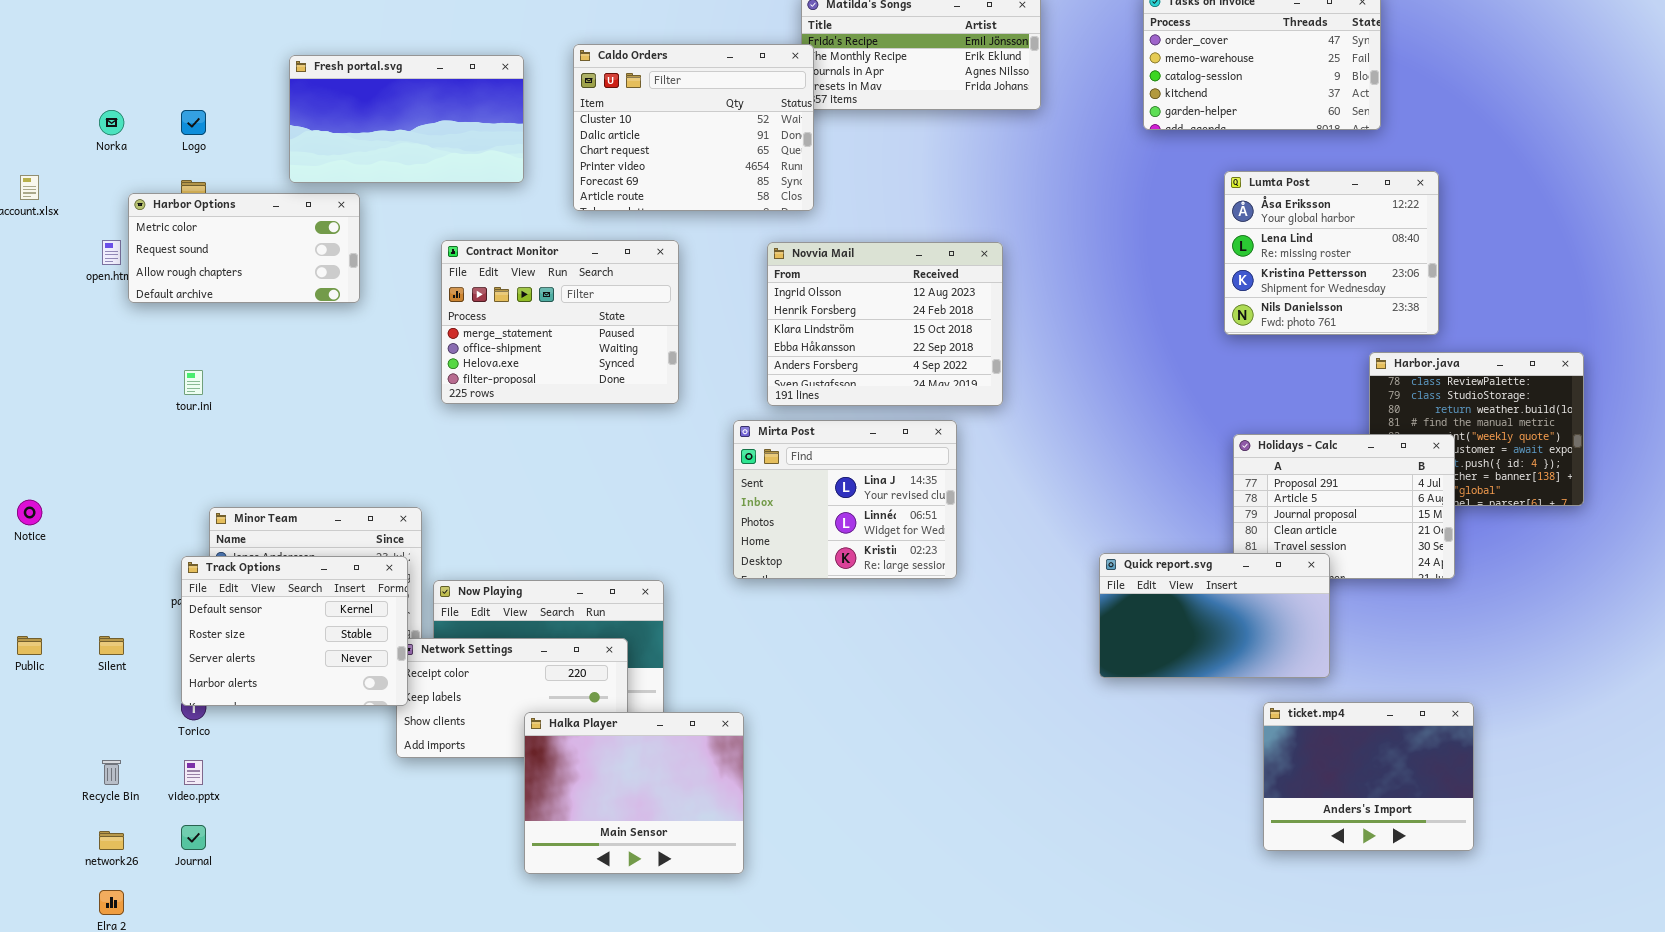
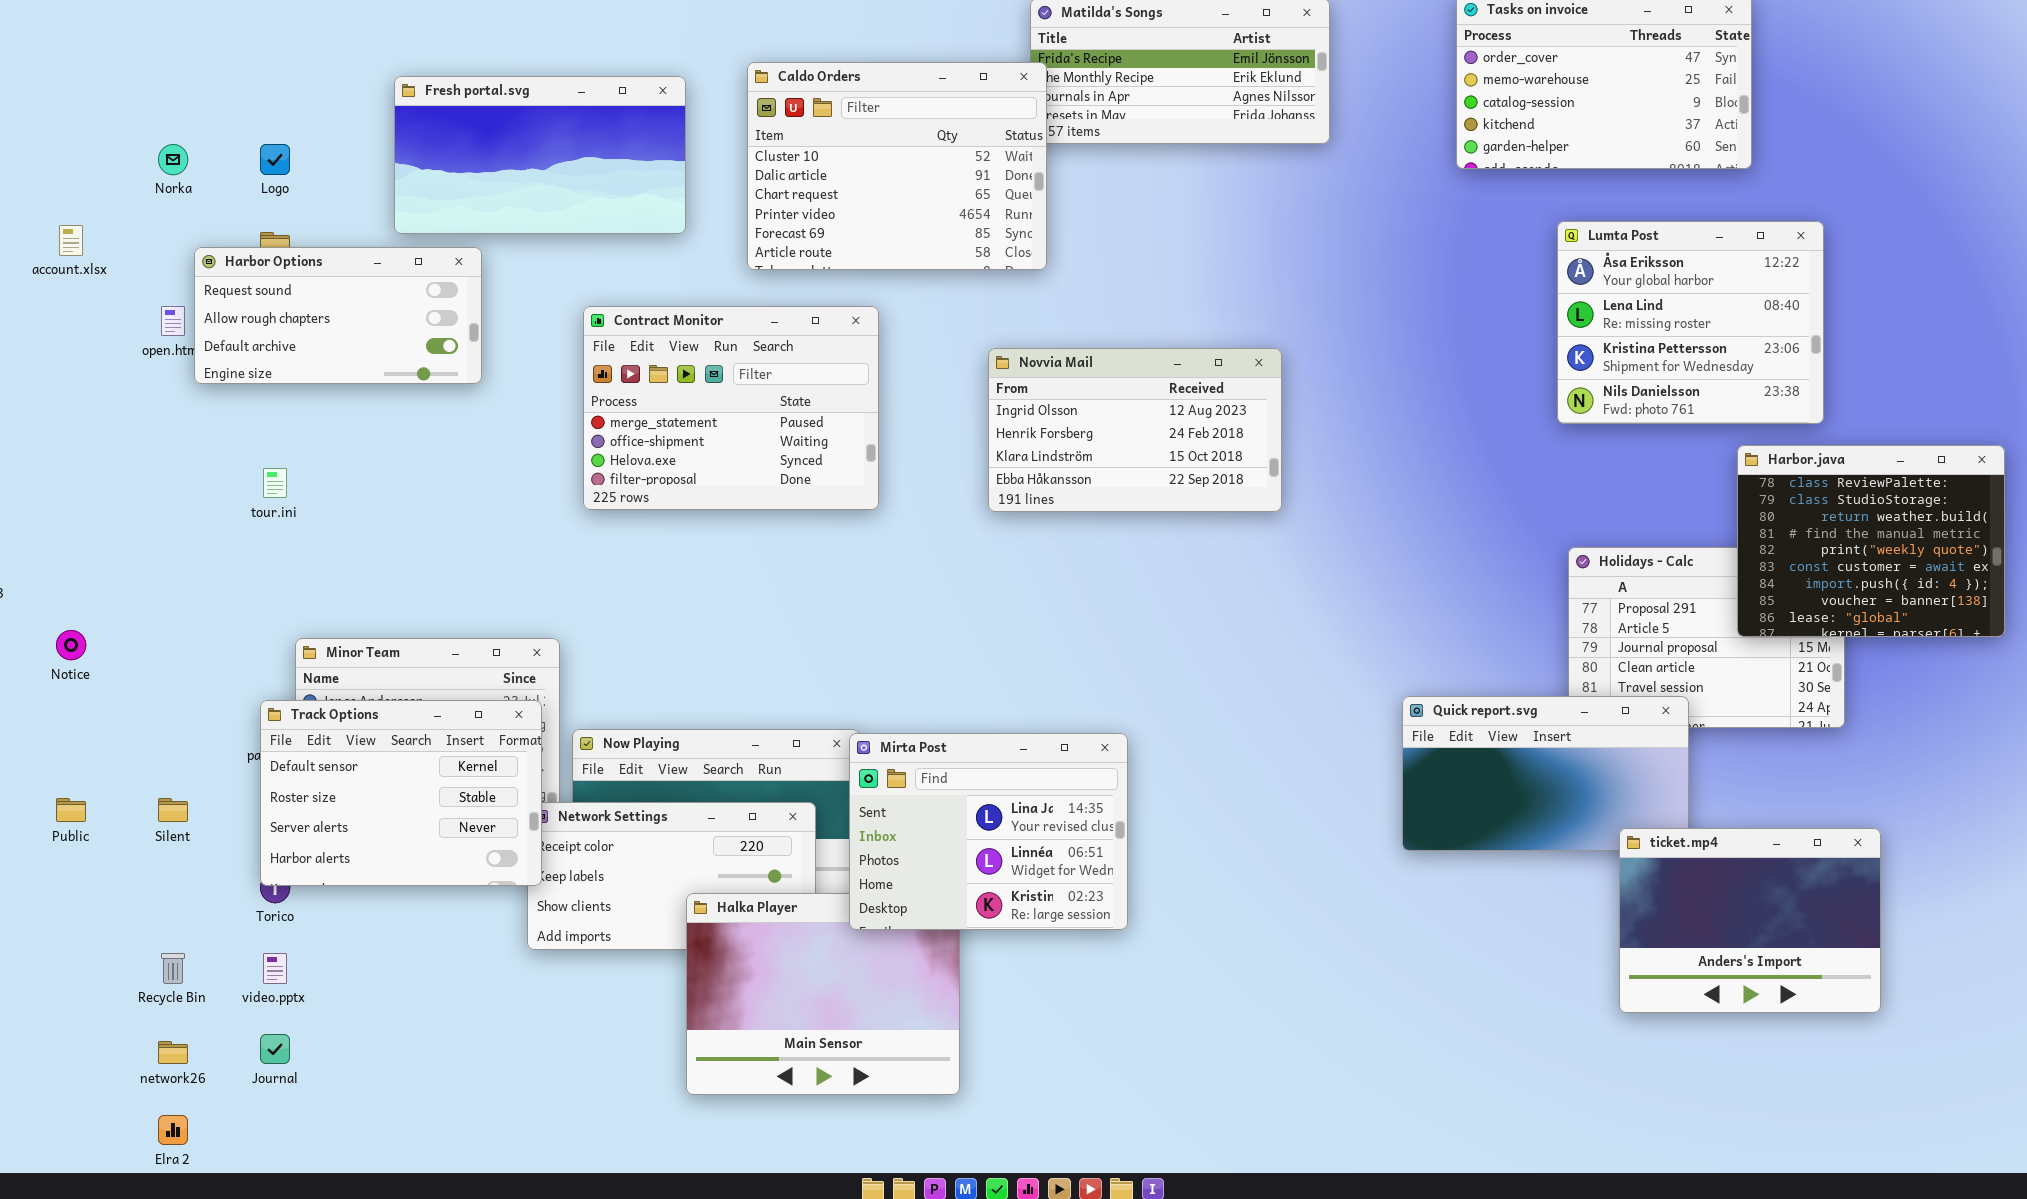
Harbor Options: [128,193,360,303] -> [194,247,482,384], scrolled down 1 row
Novvia Mail: [767,242,1003,406] -> [988,348,1282,512], resized
Harbor.java: [1369,352,1584,506] -> [1737,445,2005,637], raised
Mirta Post: [733,420,957,579] -> [849,733,1128,930], moved
ticket.mp4: [1263,702,1474,851] -> [1619,828,1881,1013], moved

